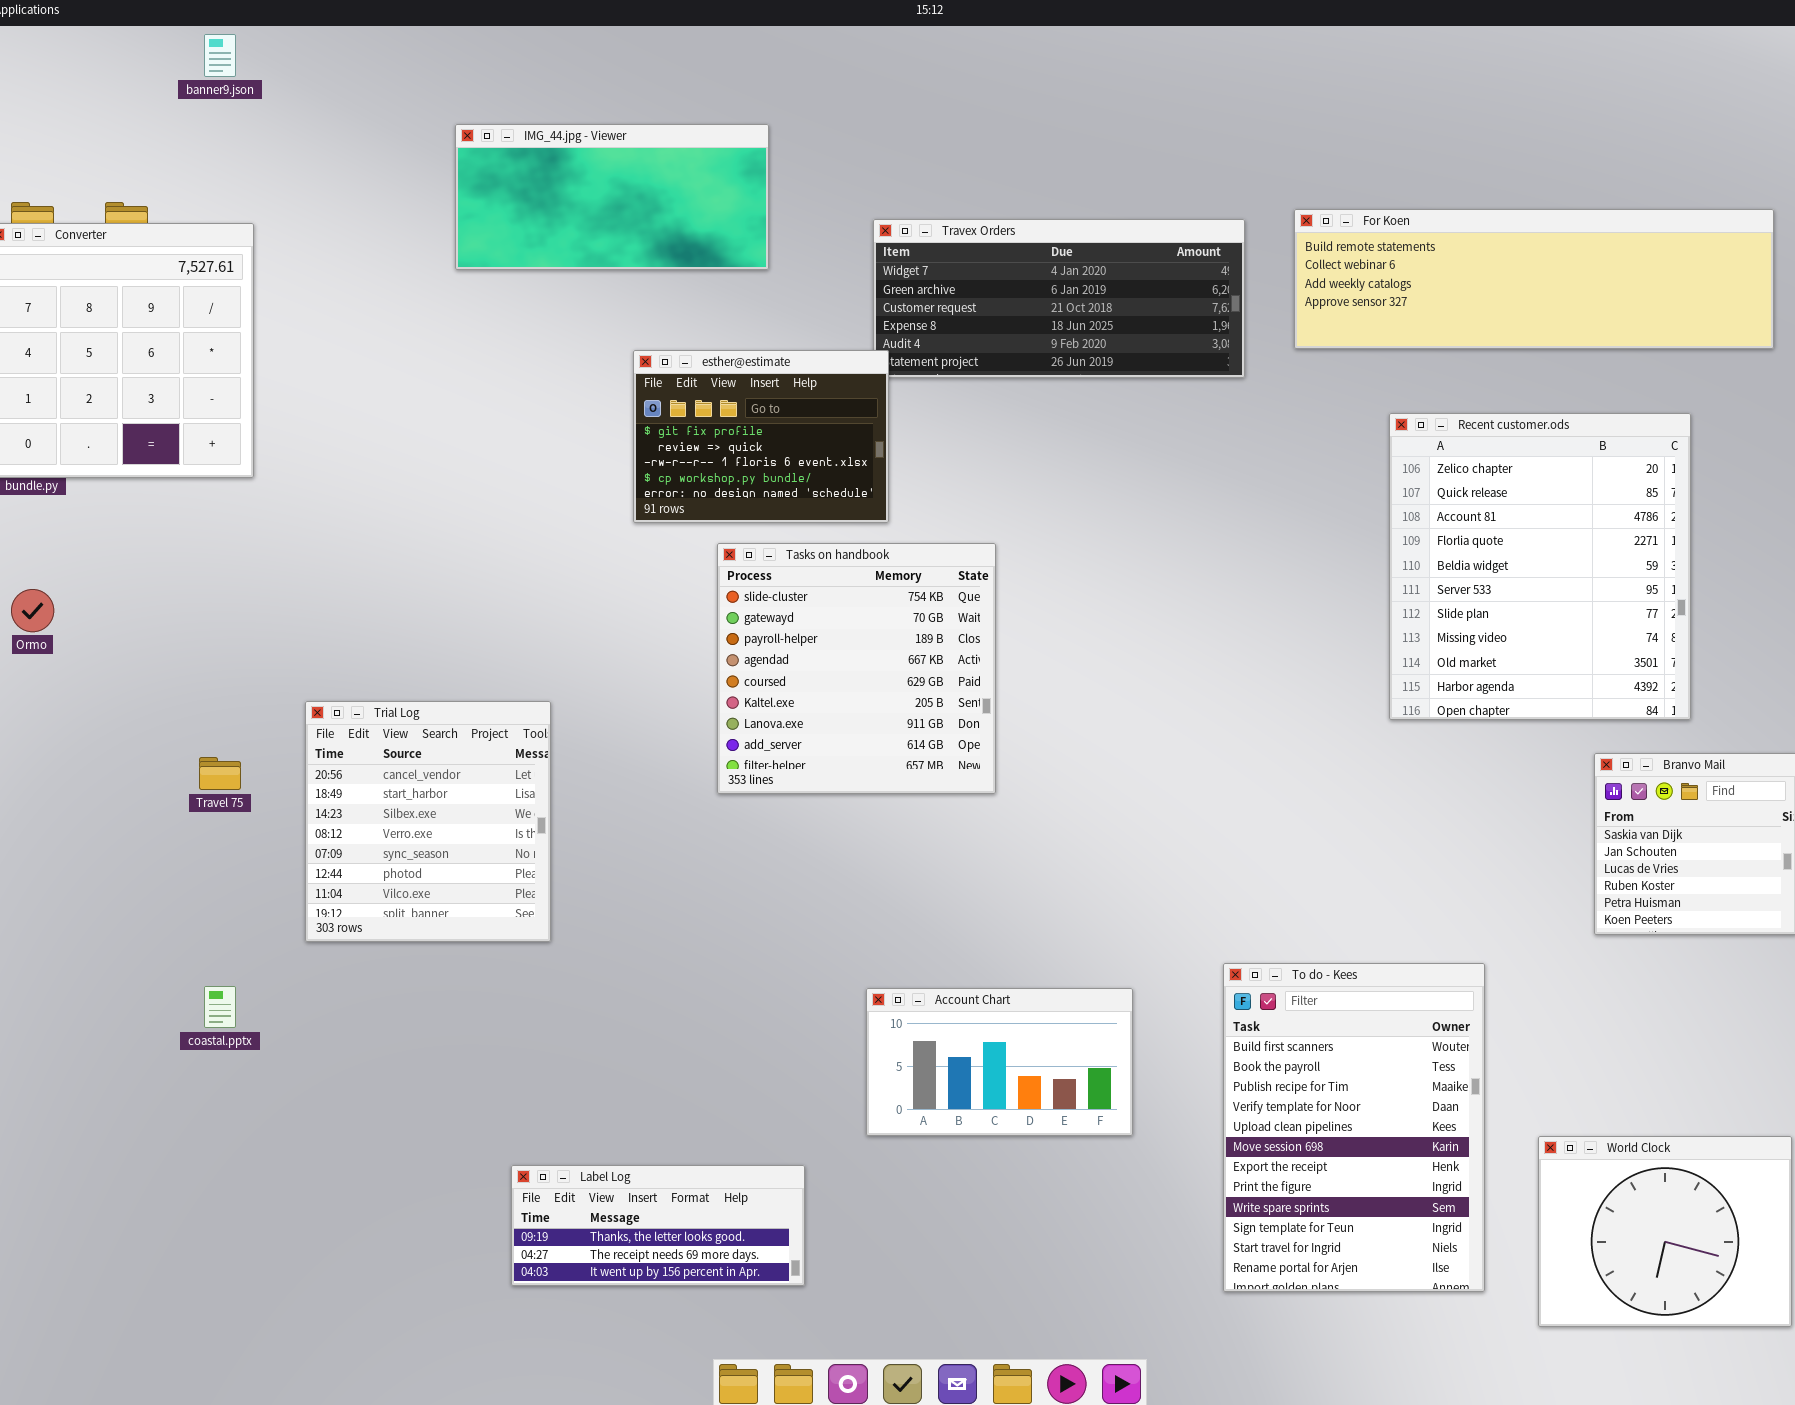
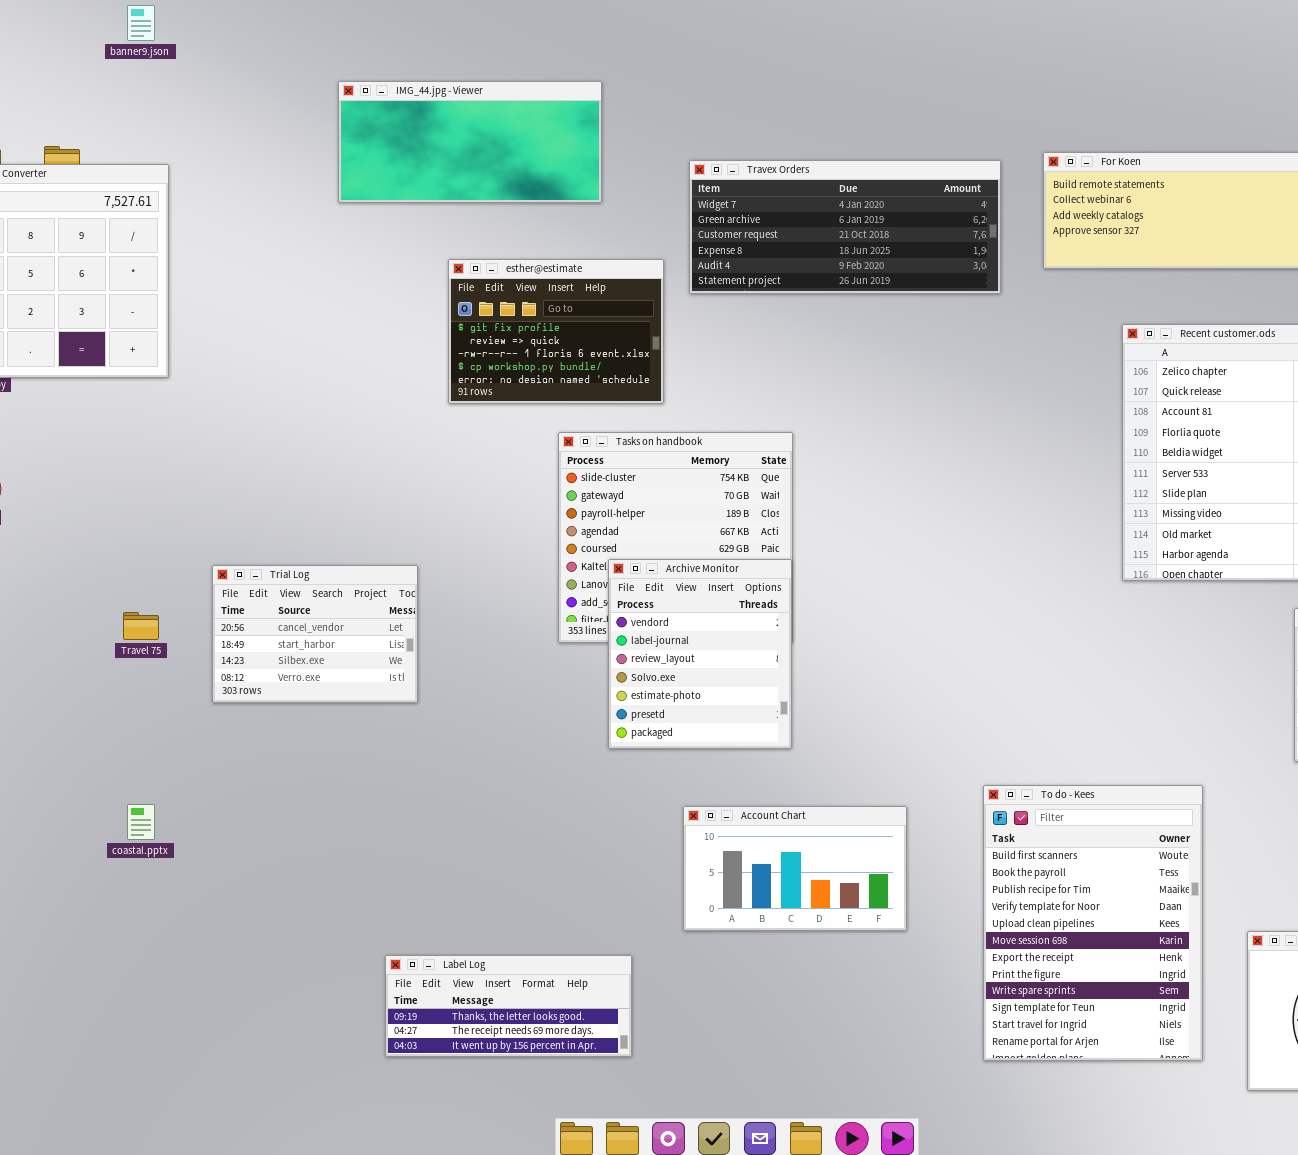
esther@estimate: [633,350,889,523] -> [448,259,664,404], moved
Archive Monitor: none -> [608,559,792,749], opened
Trial Log: [305,701,551,942] -> [212,565,418,703], resized

